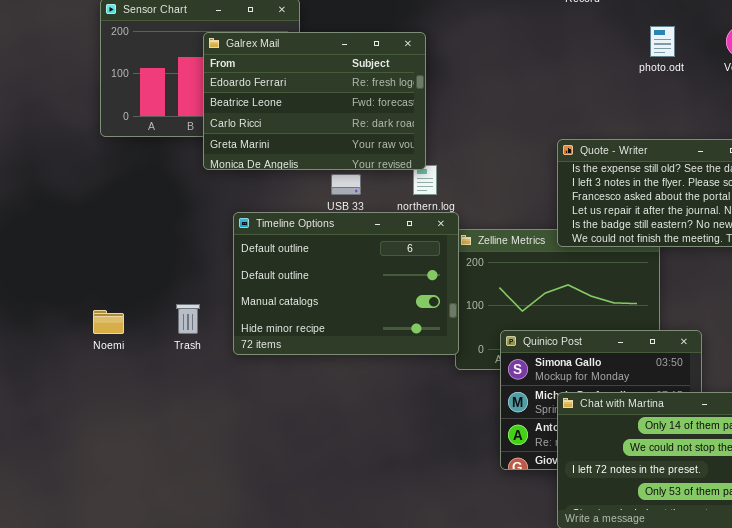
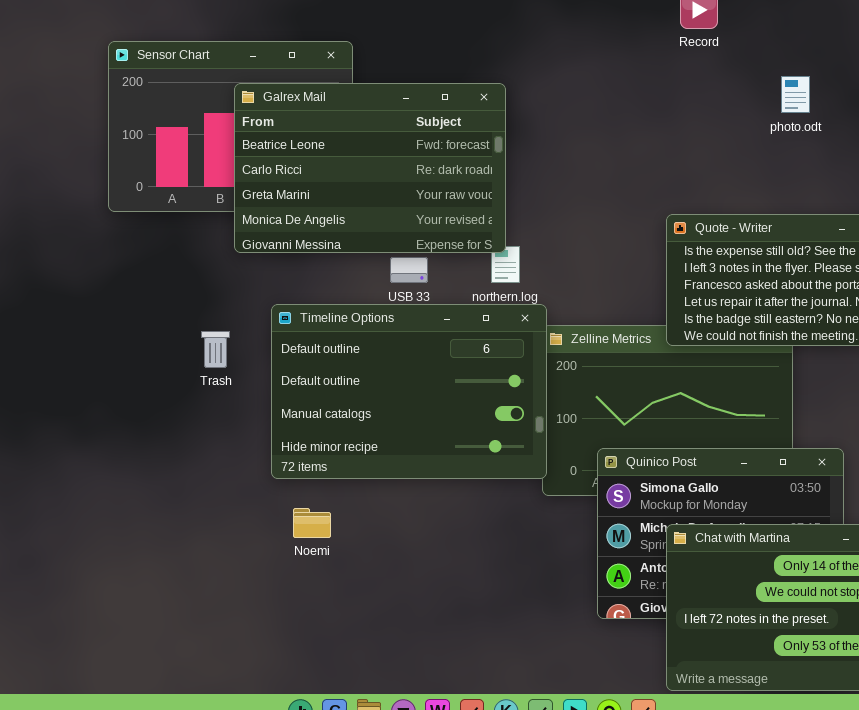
Galrex Mail: [203,32,426,170] -> [234,83,506,253], scrolled down 1 row
Trash: [176,304,200,334] -> [201,331,230,368], moved
Noemi: [93,310,124,334] -> [293,508,331,538], moved

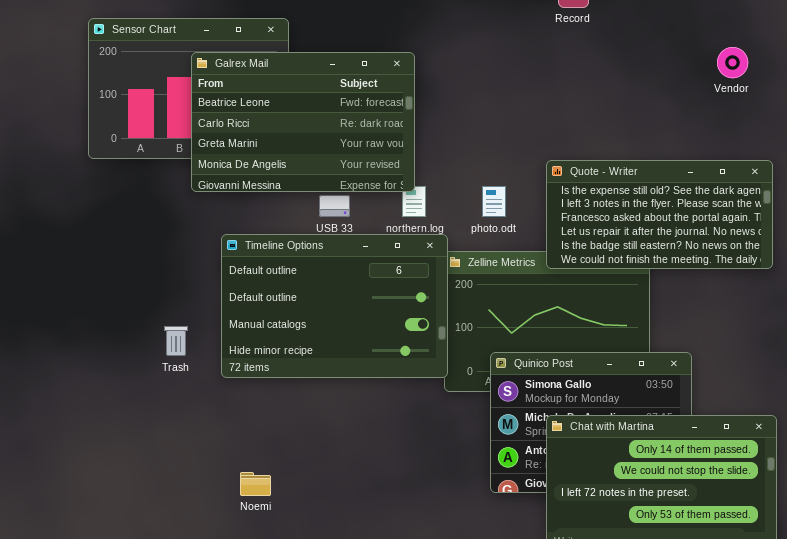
photo.odt: [781,76,810,113] -> [482,186,506,217], moved
Trash: [201,331,230,368] -> [164,326,188,356], moved
Noemi: [293,508,331,538] -> [240,472,271,496], moved

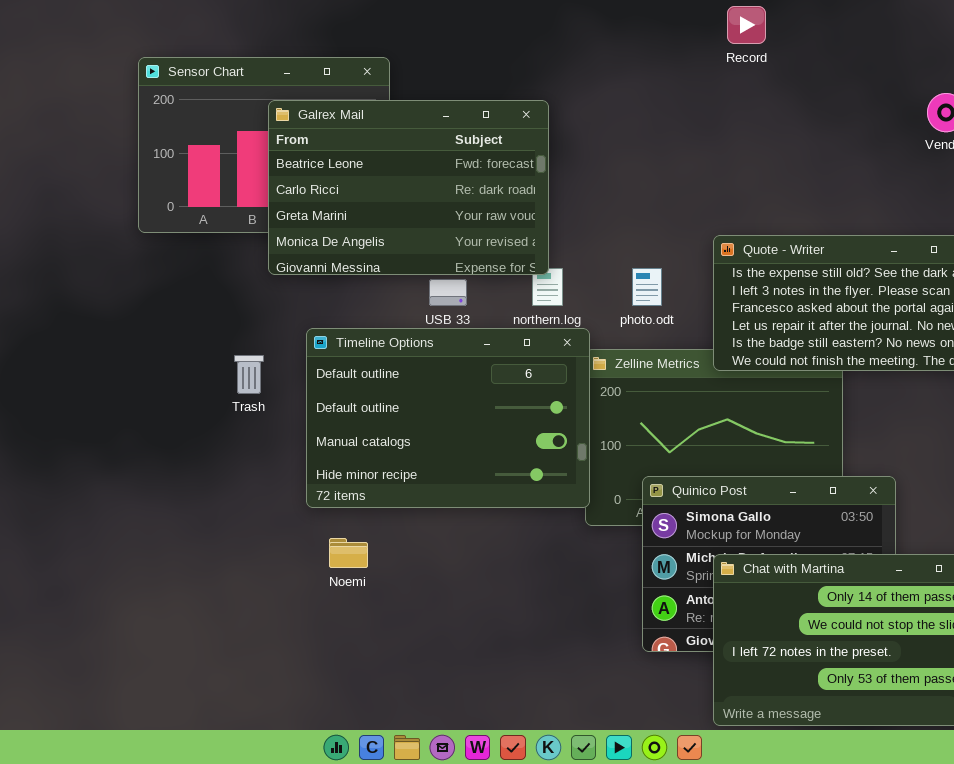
Trash: [164,326,188,356] -> [234,355,264,394], moved
Noemi: [240,472,271,496] -> [329,538,368,568], moved

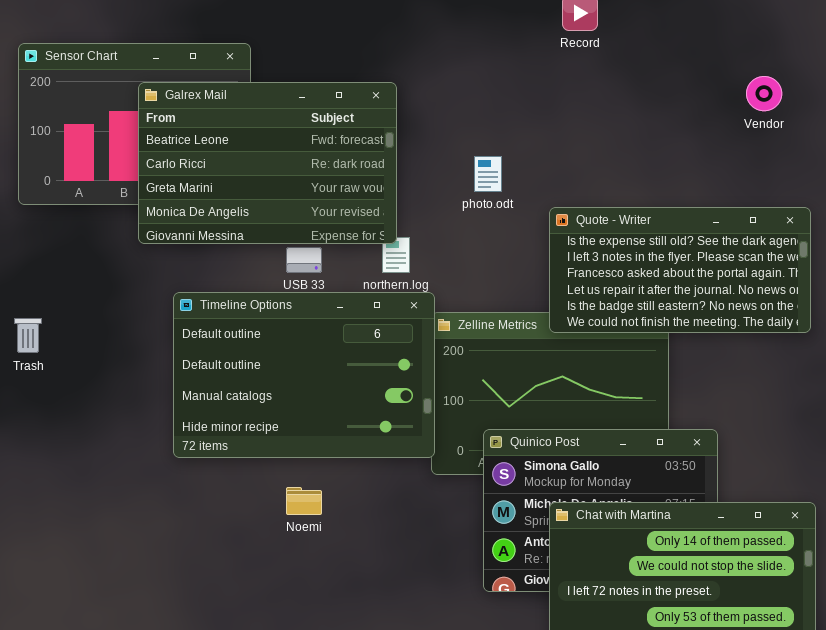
photo.odt: [632,268,662,306] -> [474,156,502,192], moved
Trash: [234,355,264,394] -> [14,318,42,353], moved
Noemi: [329,538,368,568] -> [286,487,322,515], moved

